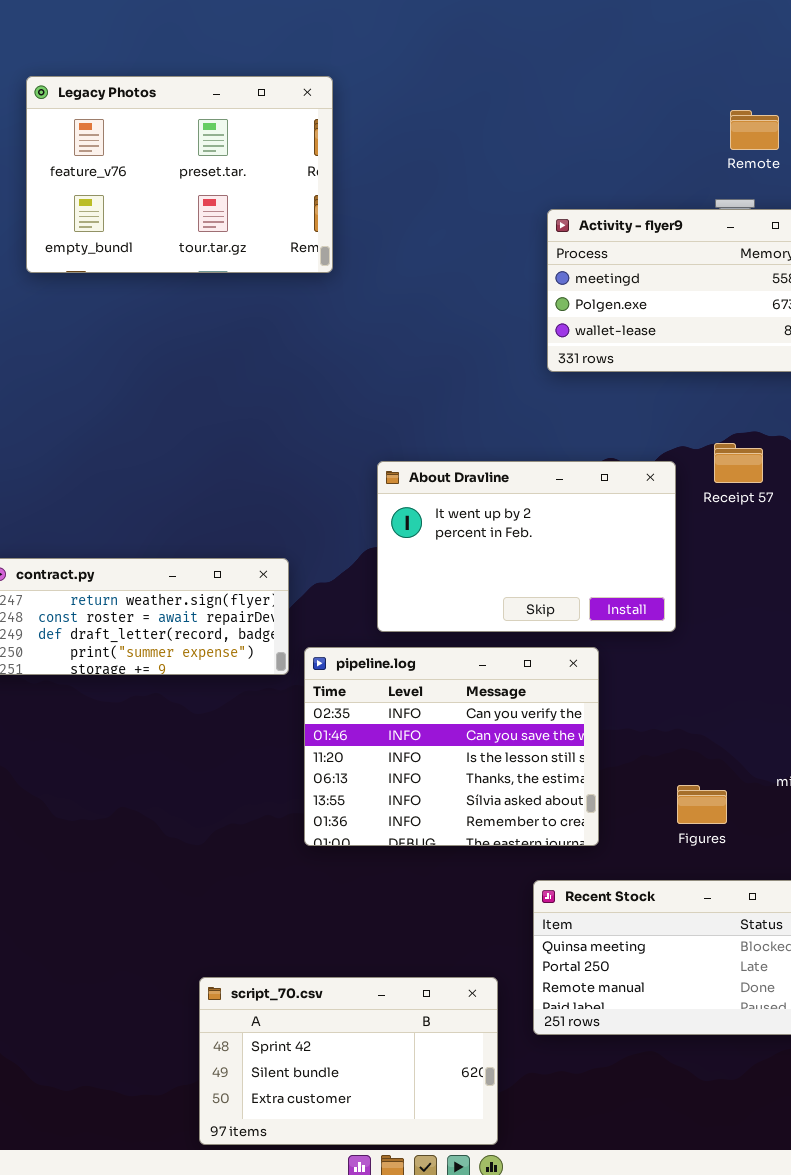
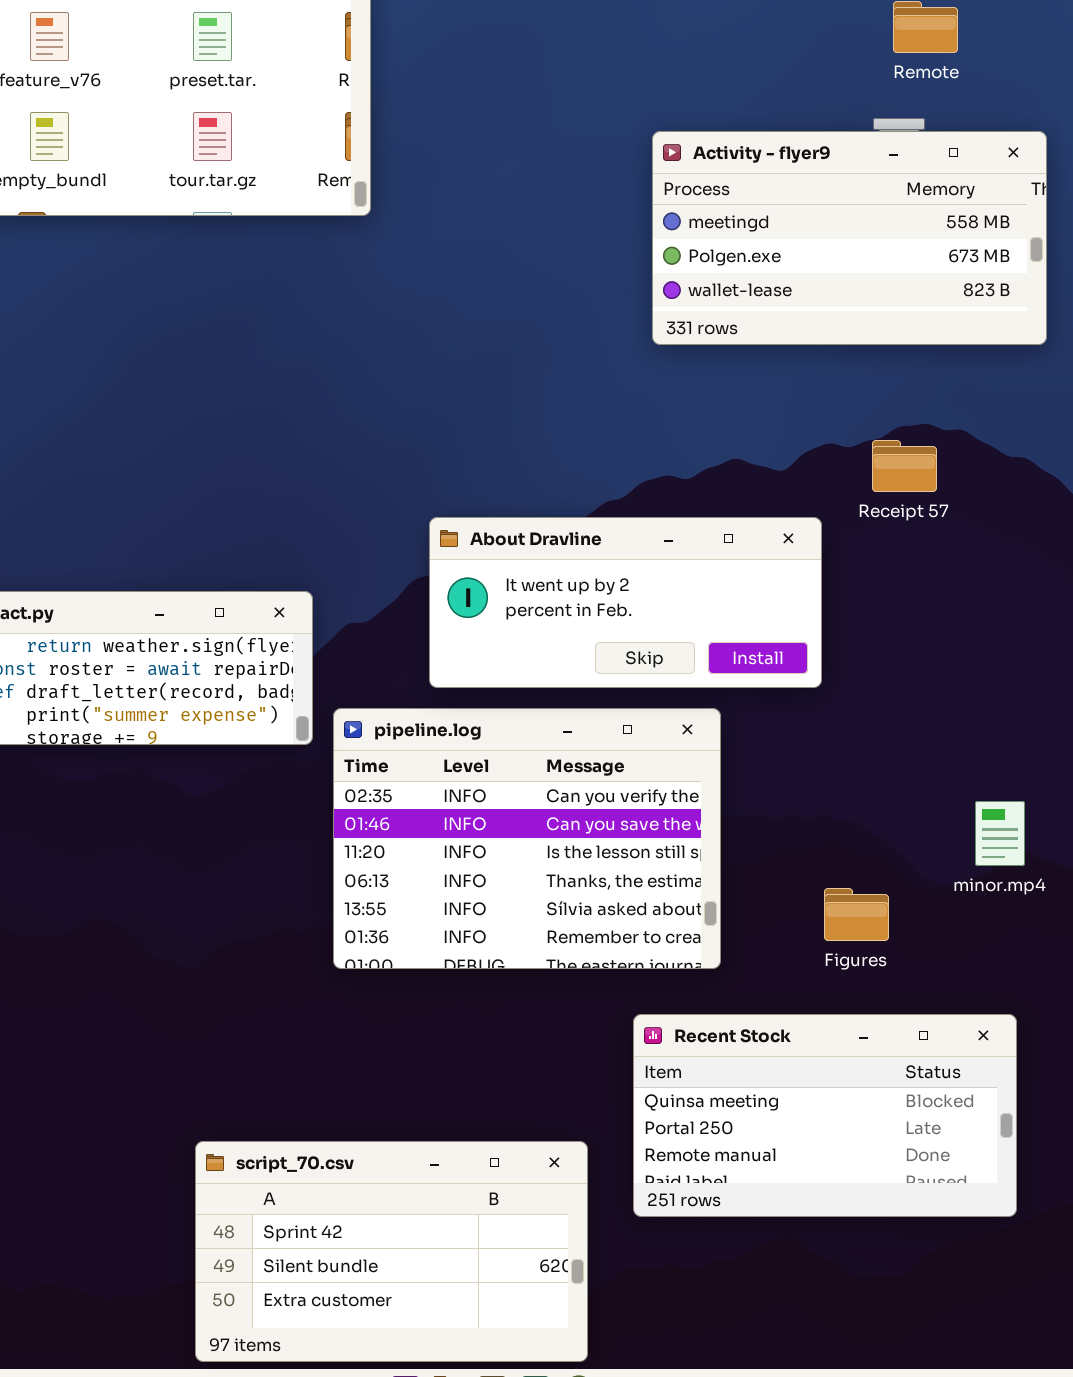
About Dravline: [377,461,676,632] -> [429,517,822,688], resized

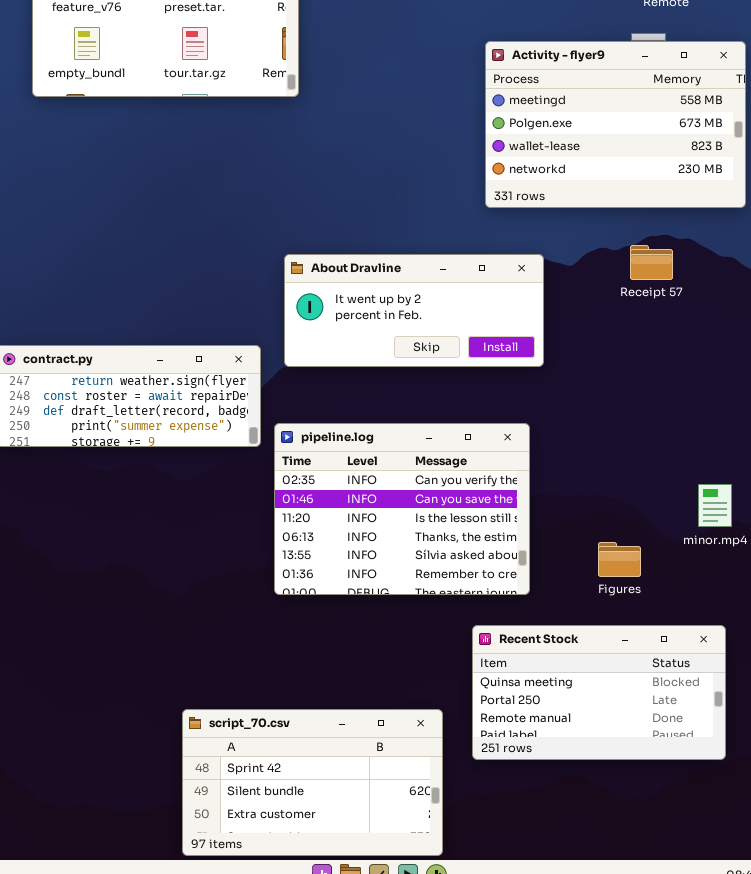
Activity - flyer9: [652,131,1047,345] -> [485,41,746,208], resized
About Dravline: [429,517,822,688] -> [284,254,544,367], moved

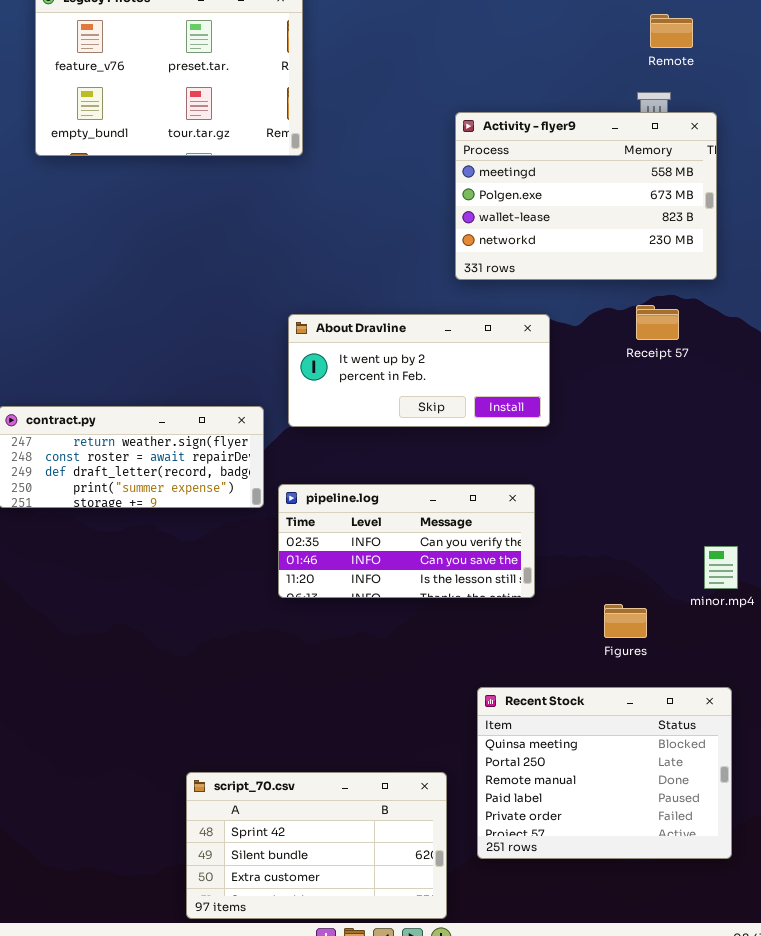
Activity - flyer9: [485,41,746,208] -> [455,112,717,280], moved
pipeline.log: [274,423,530,595] -> [278,484,535,598], resized
Recent Stock: [472,625,726,760] -> [477,687,732,859], resized

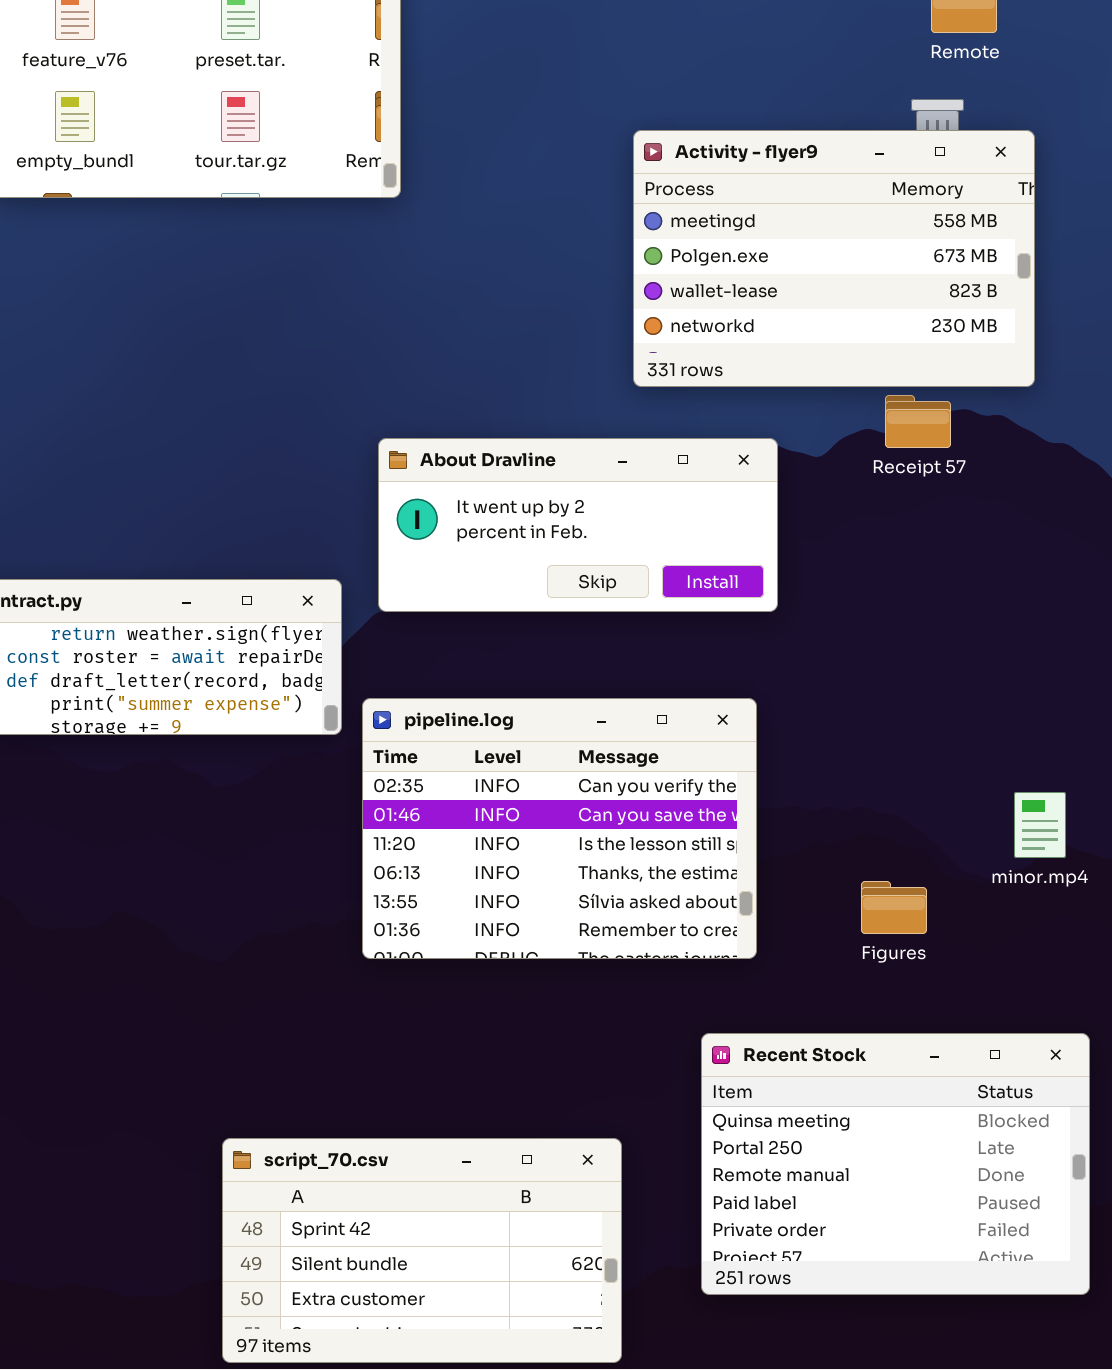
Receipt 57: [636,305,679,340] -> [885,395,951,448], moved
pipeline.log: [278,484,535,598] -> [362,698,757,959], resized
Recent Stock: [477,687,732,859] -> [701,1033,1090,1295], moved

